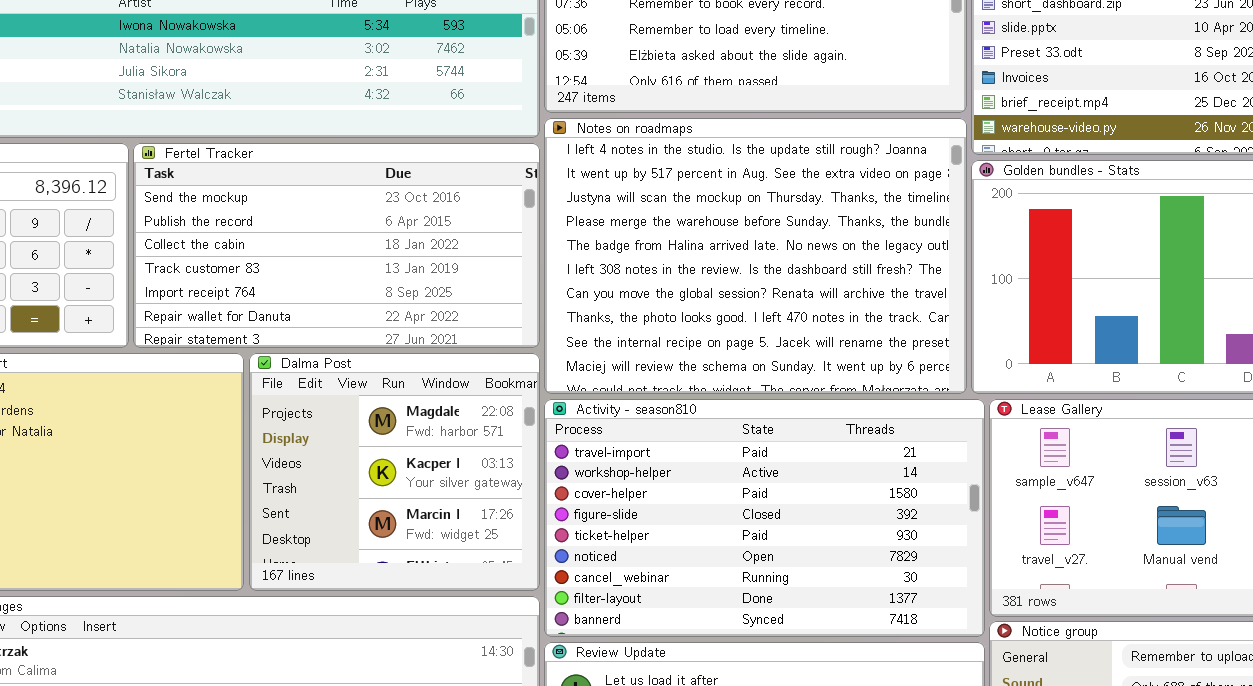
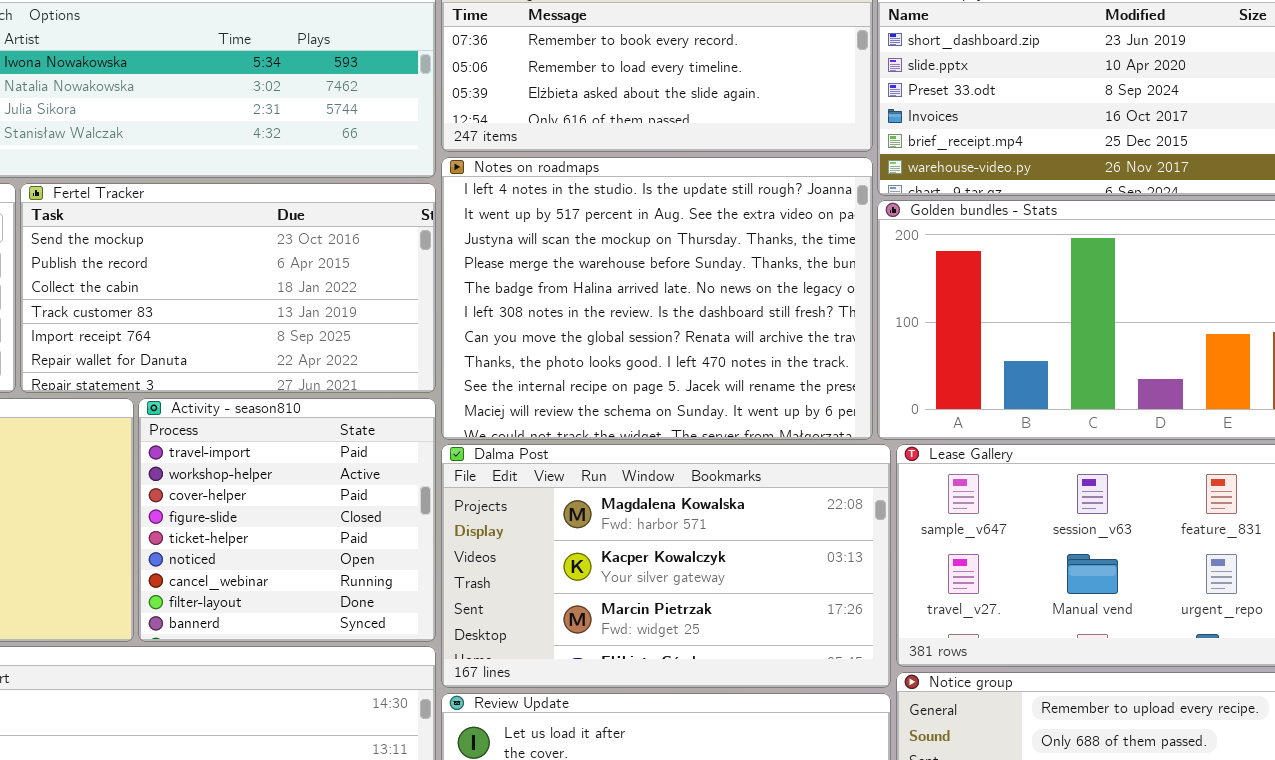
Dalma Post: [249,353,540,591] -> [441,444,891,688], moved, resized
Activity - season810: [544,399,985,637] -> [138,398,436,642], moved, resized

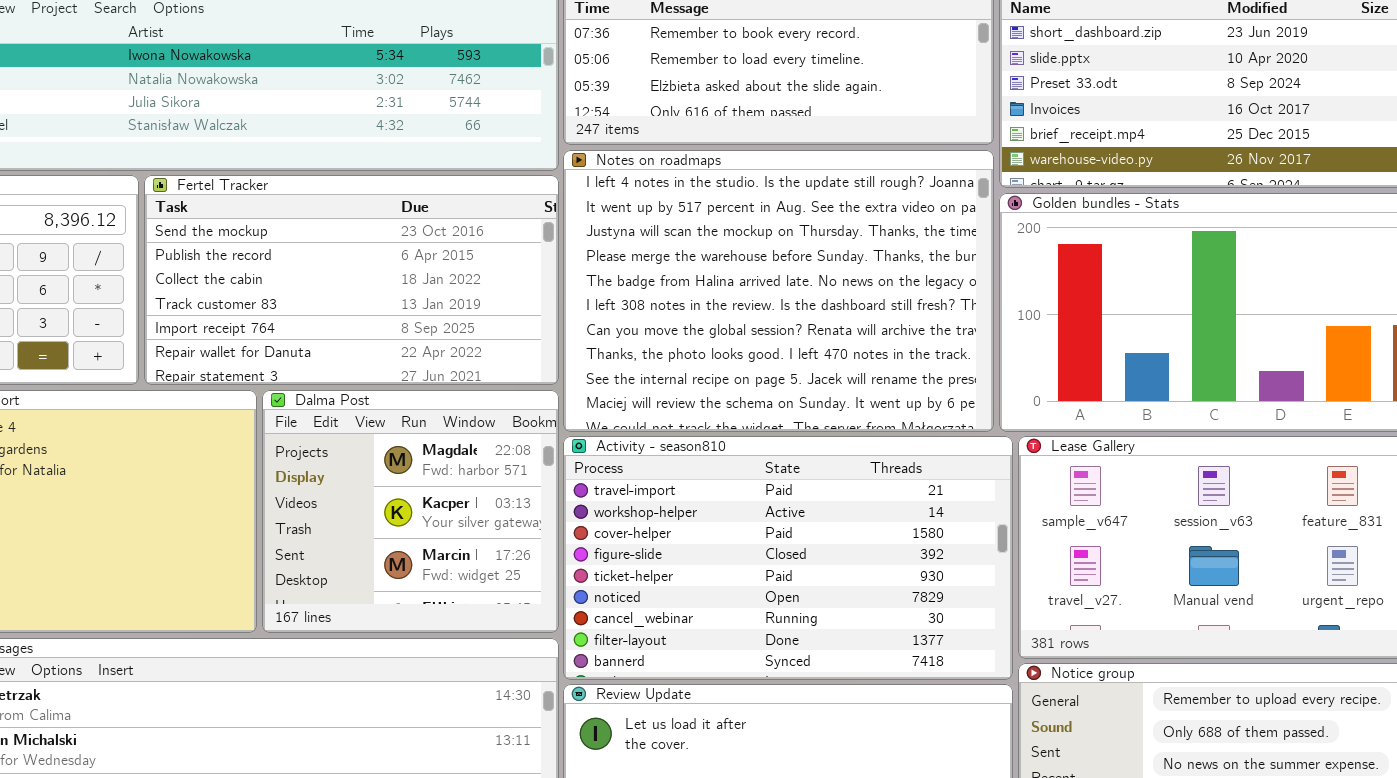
Activity - season810: [138,398,436,642] -> [563,436,1013,680], moved, resized
Dalma Post: [441,444,891,688] -> [262,390,559,633], moved, resized

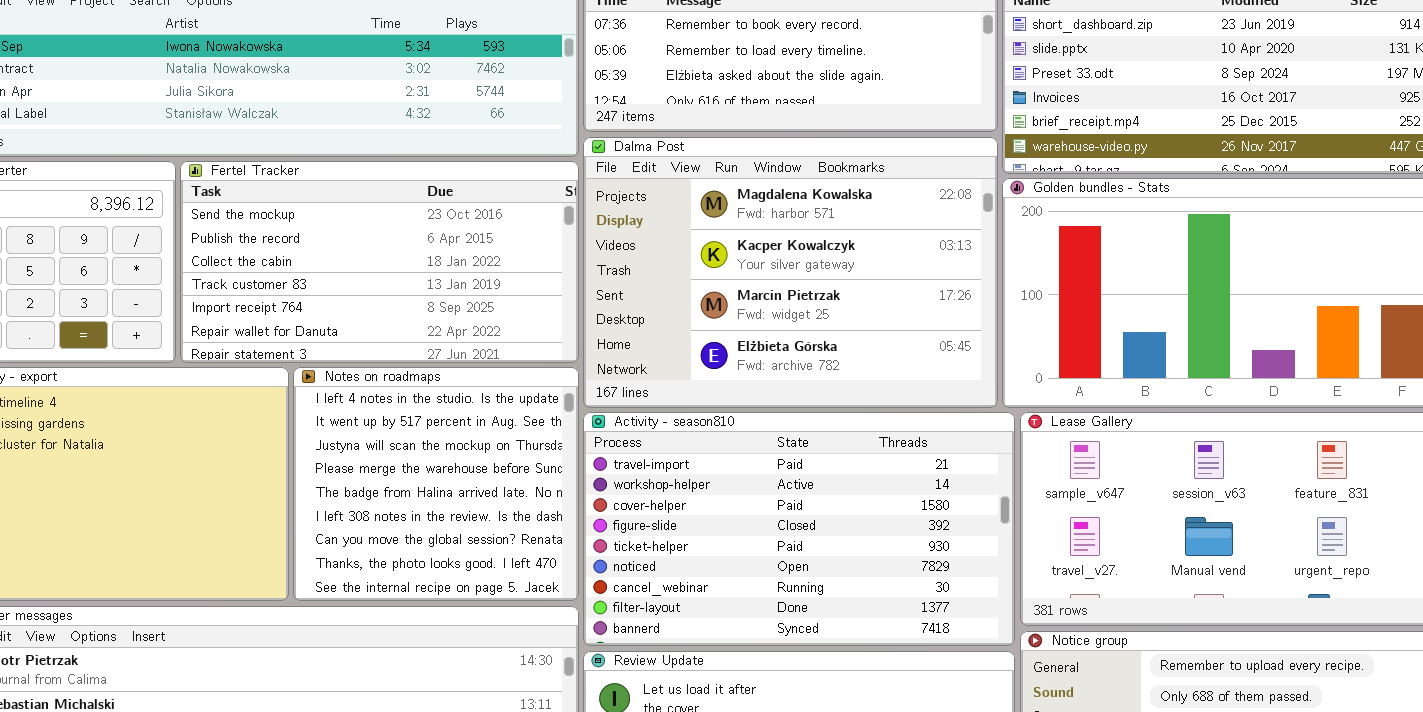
Notes on roadmaps: [563,150,994,432] -> [293,367,579,601], moved, resized
Dalma Post: [262,390,559,633] -> [583,137,998,408], moved, resized

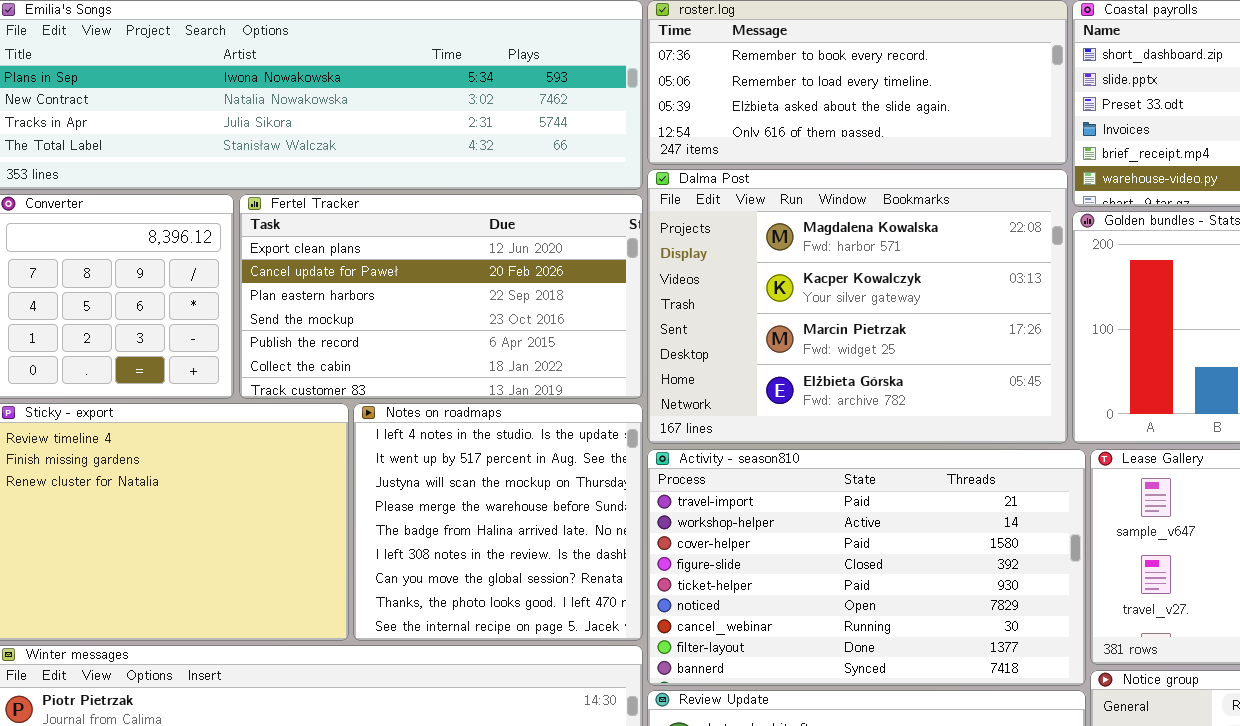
Fertel Tracker: [180,161,579,363] -> [239,194,643,399], scrolled up 3 rows

